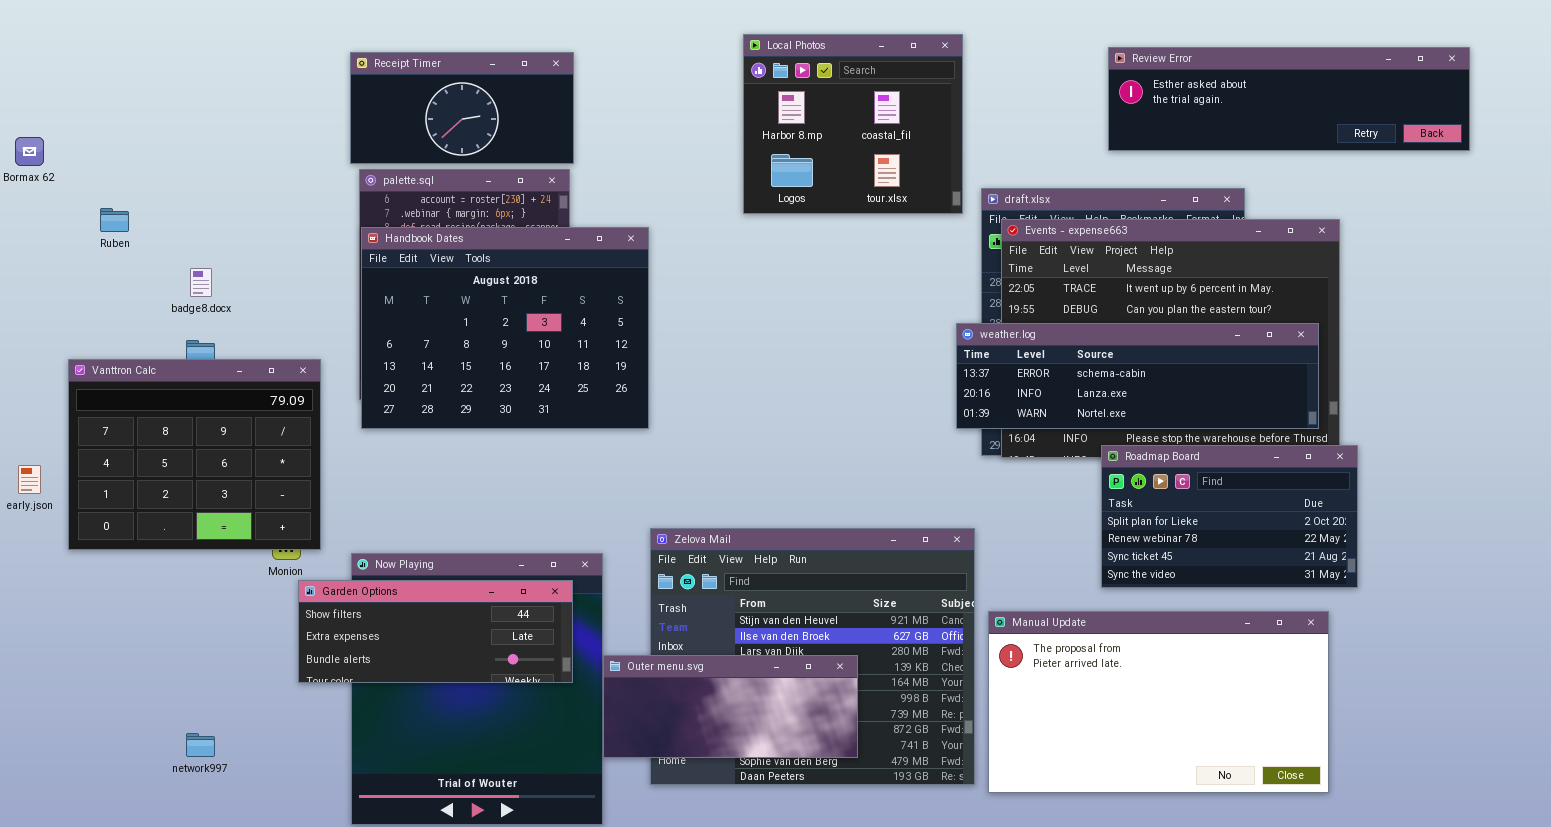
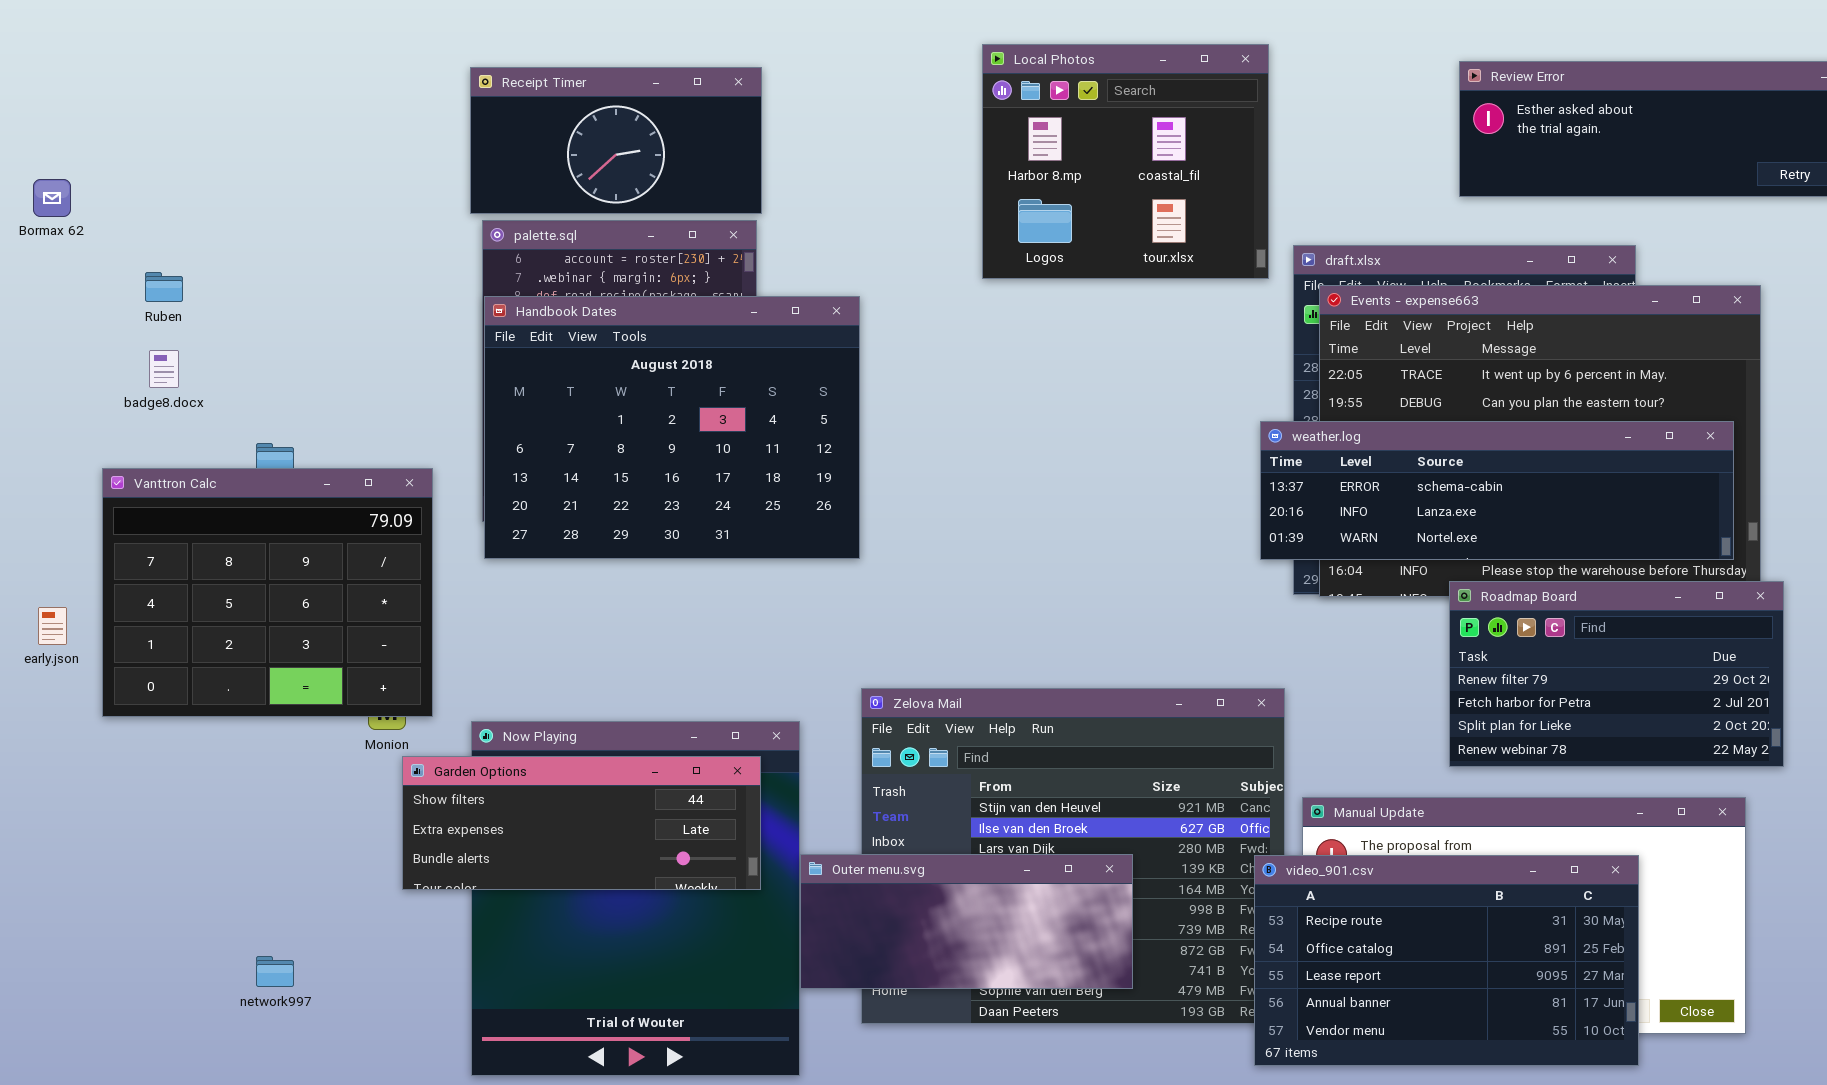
badge8.docx: [190,268,212,297] -> [149,350,179,388], moved
Roadmap Board: [1101,445,1358,588] -> [1449,581,1784,767], scrolled up 2 rows
video_901.csv: none -> [1254,855,1639,1066], opened

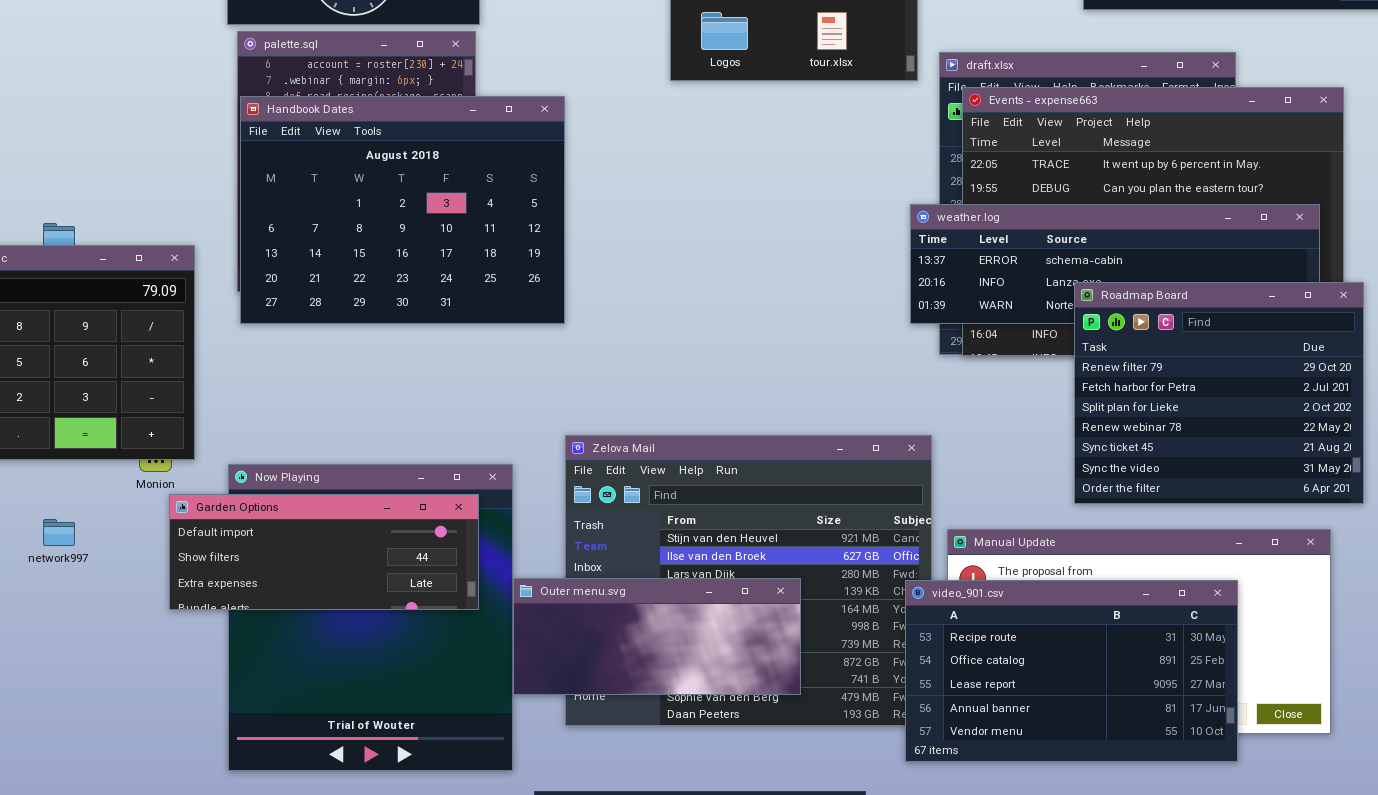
Roadmap Board: [1449,581,1784,767] -> [1074,282,1364,504], resized
Garden Options: [402,756,761,890] -> [169,494,479,610], scrolled up 1 row
network997: [256,956,294,987] -> [43,519,75,546], moved

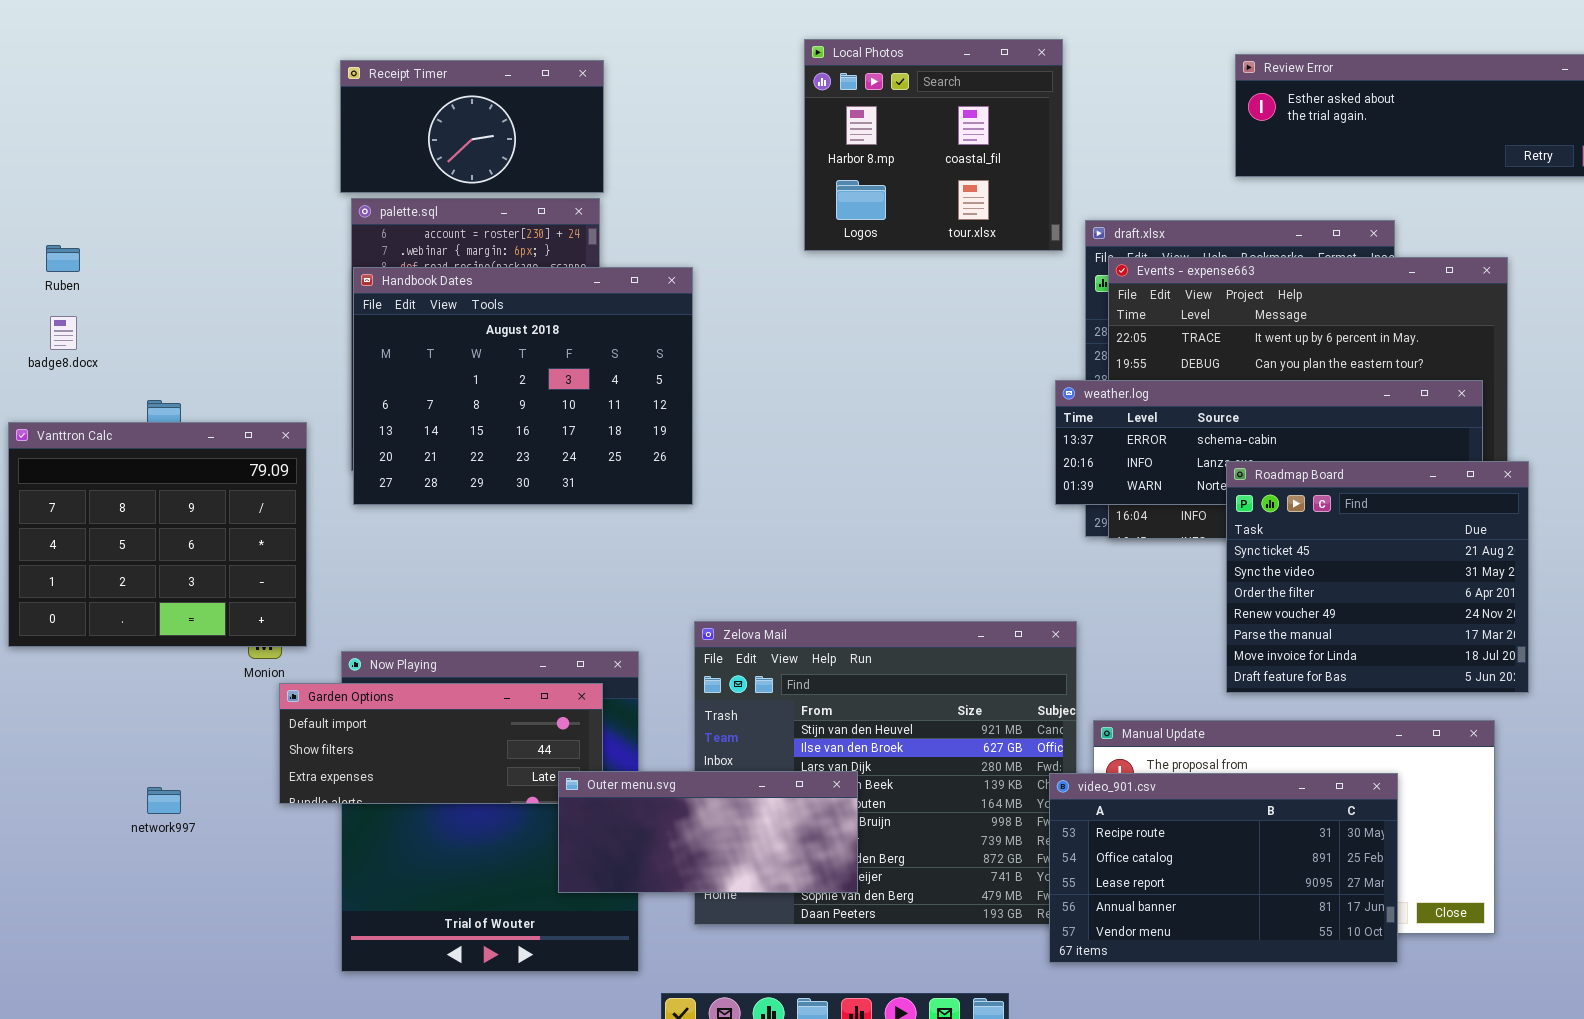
Roadmap Board: [1074,282,1364,504] -> [1226,461,1529,693], scrolled down 4 rows
network997: [43,519,75,546] -> [147,787,181,814], moved
Outer menu.svg: [513,578,801,695] -> [558,771,858,893], moved

